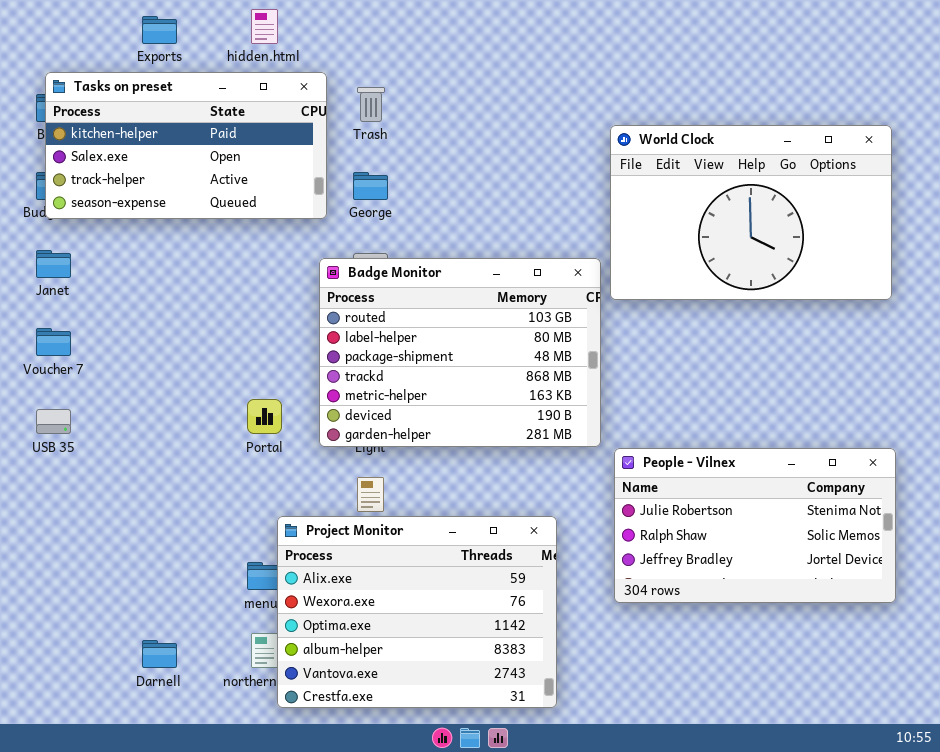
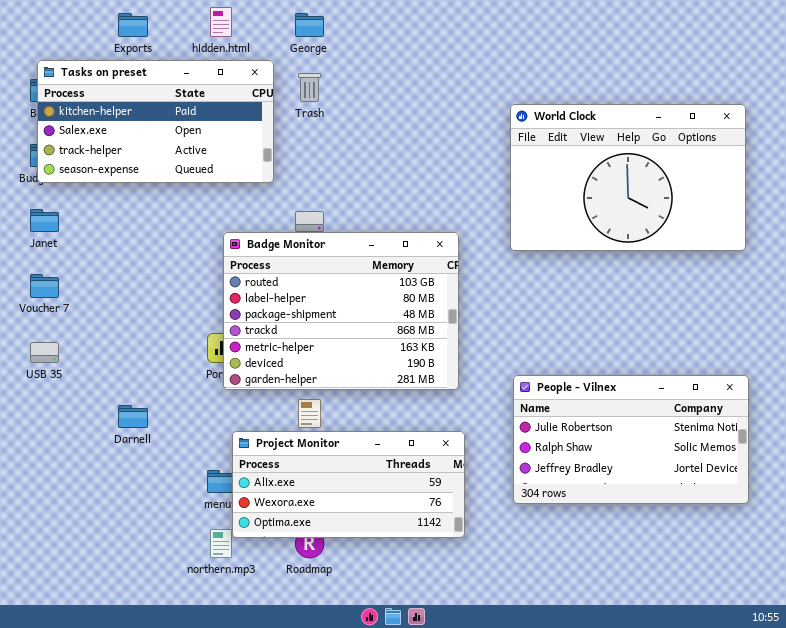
George: [353,172,388,200] -> [295,13,324,37], moved
Badge Monitor: [319,258,601,447] -> [223,232,459,390], moved
Project Monitor: [277,516,557,708] -> [232,431,465,538], resized
Darnell: [142,640,177,668] -> [118,405,148,428], moved

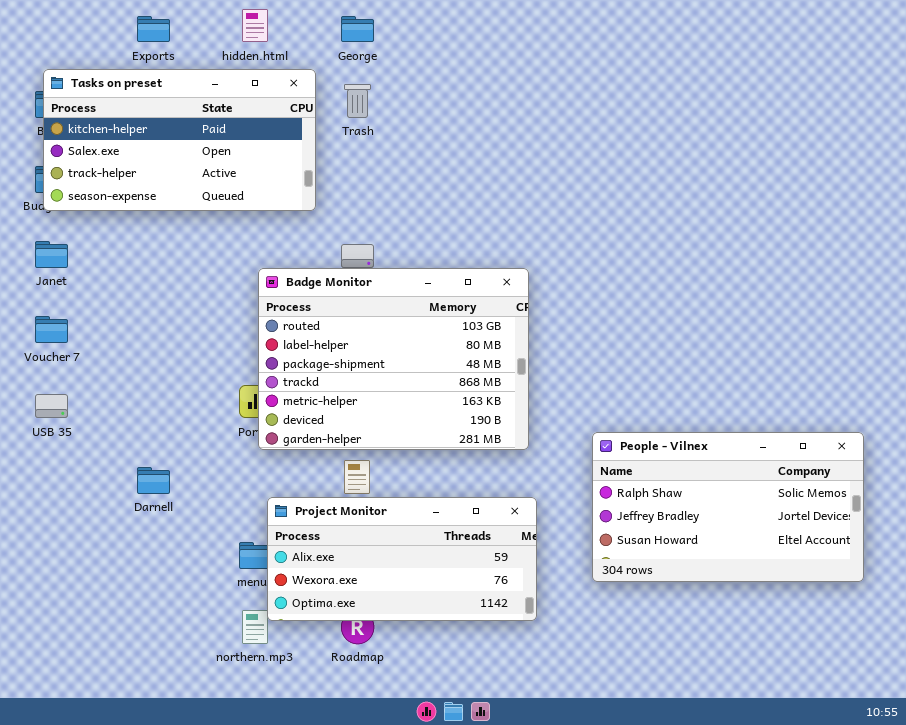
World Clock: [510,104,746,251] -> none, closed
People - Vilnex: [513,375,749,504] -> [592,432,864,582], scrolled down 1 row

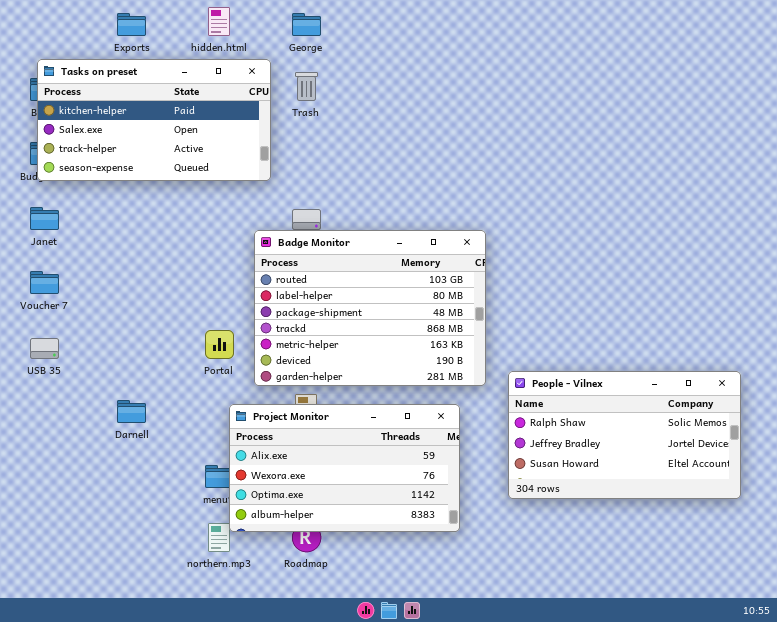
Badge Monitor: [258,268,529,450] -> [254,230,486,386], moved
Project Monitor: [267,497,537,621] -> [229,404,460,532], resized

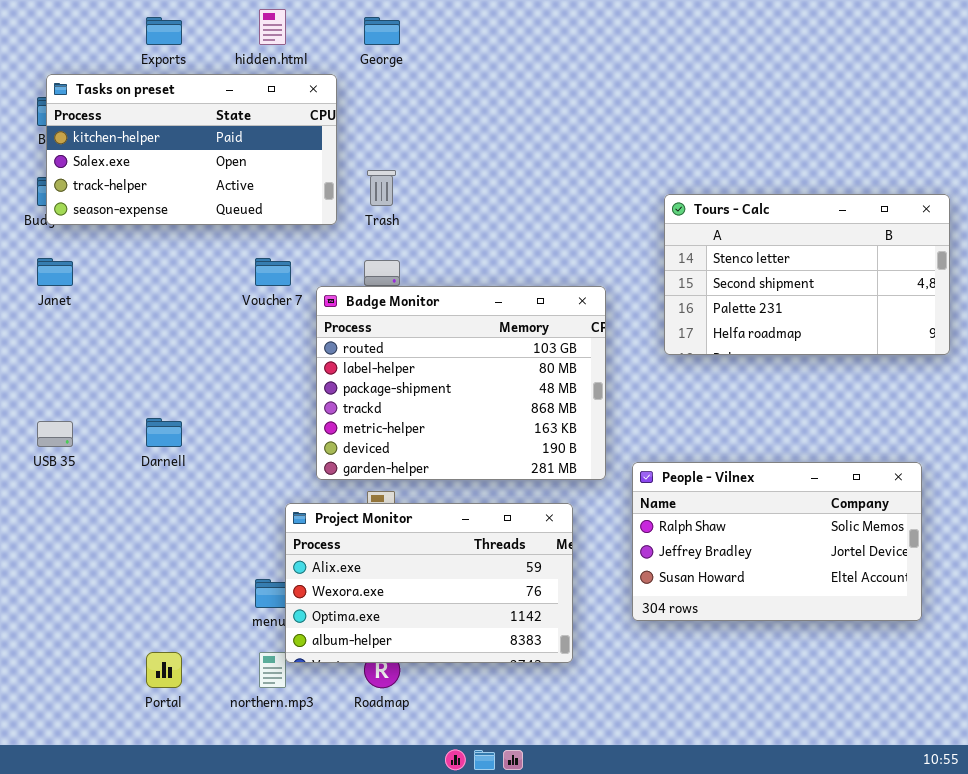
Trash: [295,72,318,101] -> [367,170,396,206], moved
Tours - Calc: none -> [664,194,950,355], opened
Voucher 7: [30,271,59,294] -> [255,258,291,286], moved
Portal: [205,330,234,359] -> [146,652,182,688], moved
Darnell: [117,400,146,423] -> [146,418,182,447], moved

